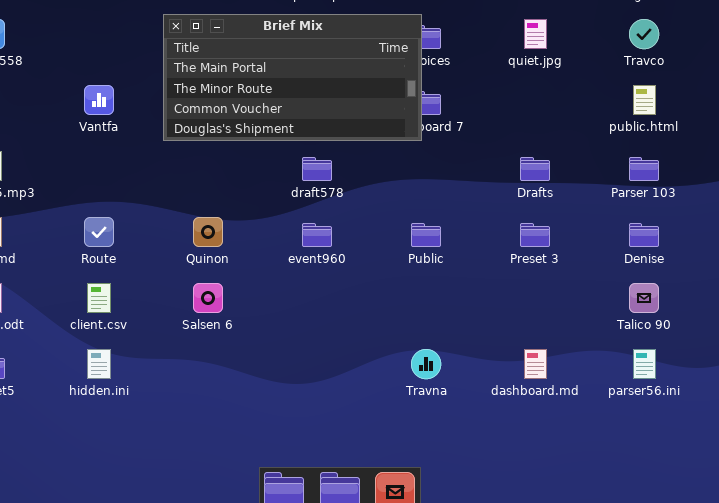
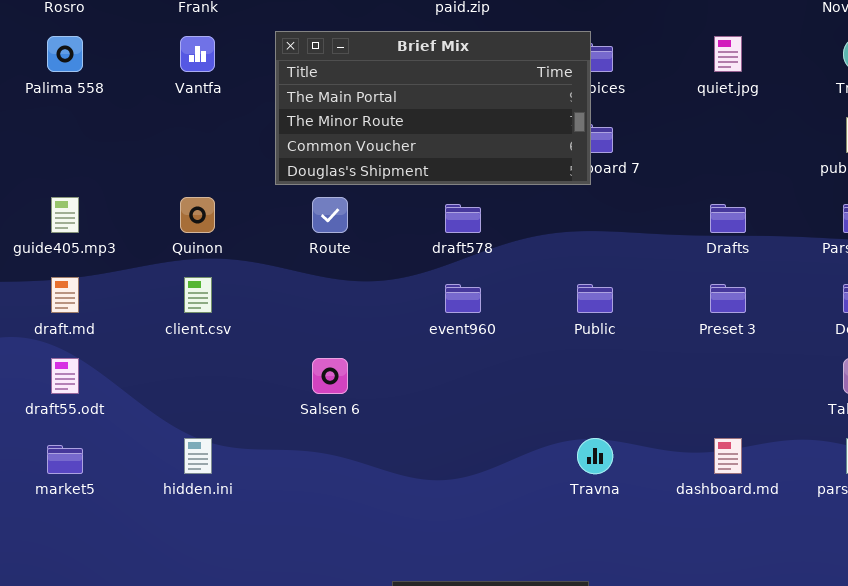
Vantfa: [84,85,114,115] -> [180,36,215,72], moved
Route: [84,217,114,247] -> [312,197,348,233], moved
Quinon: [193,217,223,247] -> [180,197,215,233], moved
client.csv: [87,283,111,313] -> [184,277,212,313], moved

